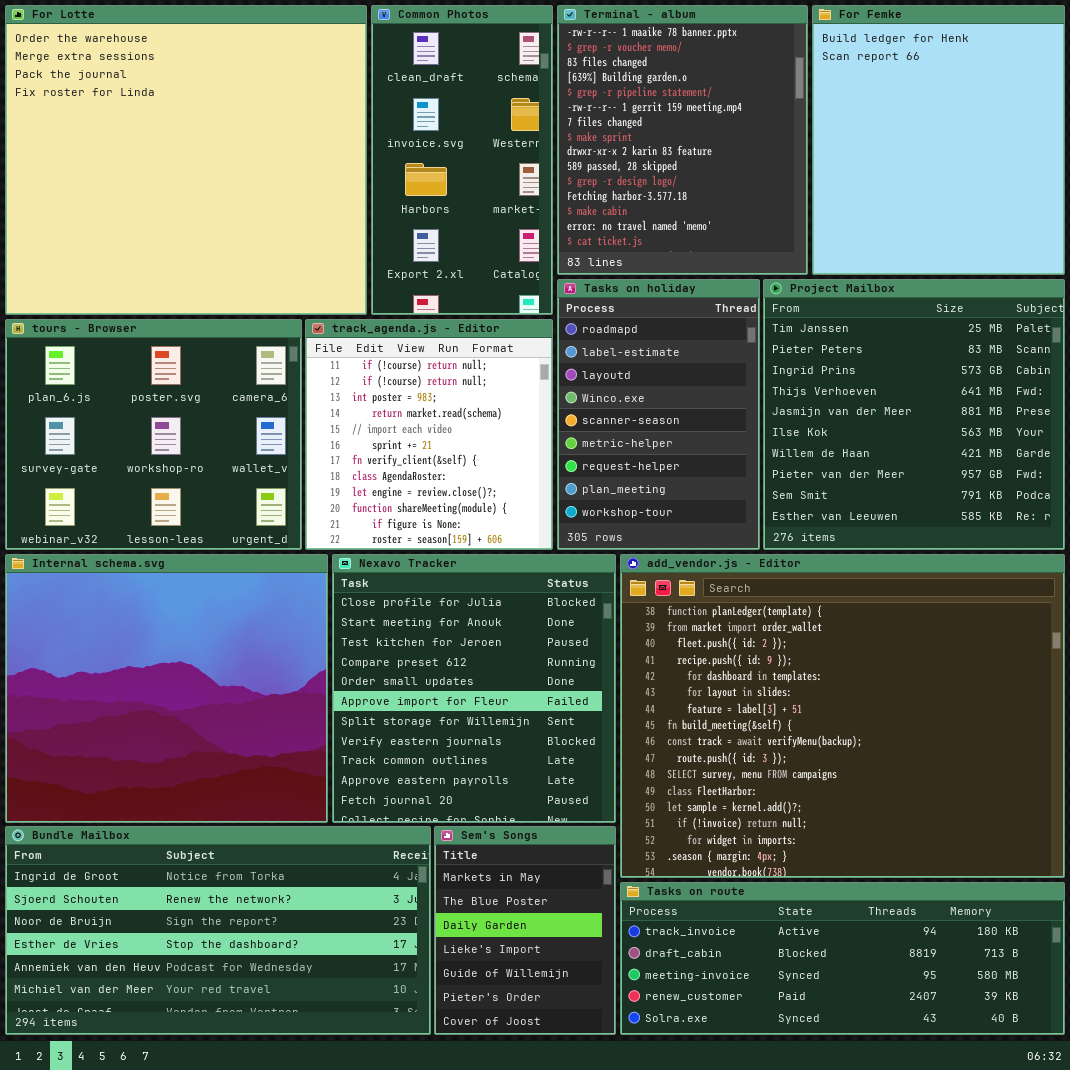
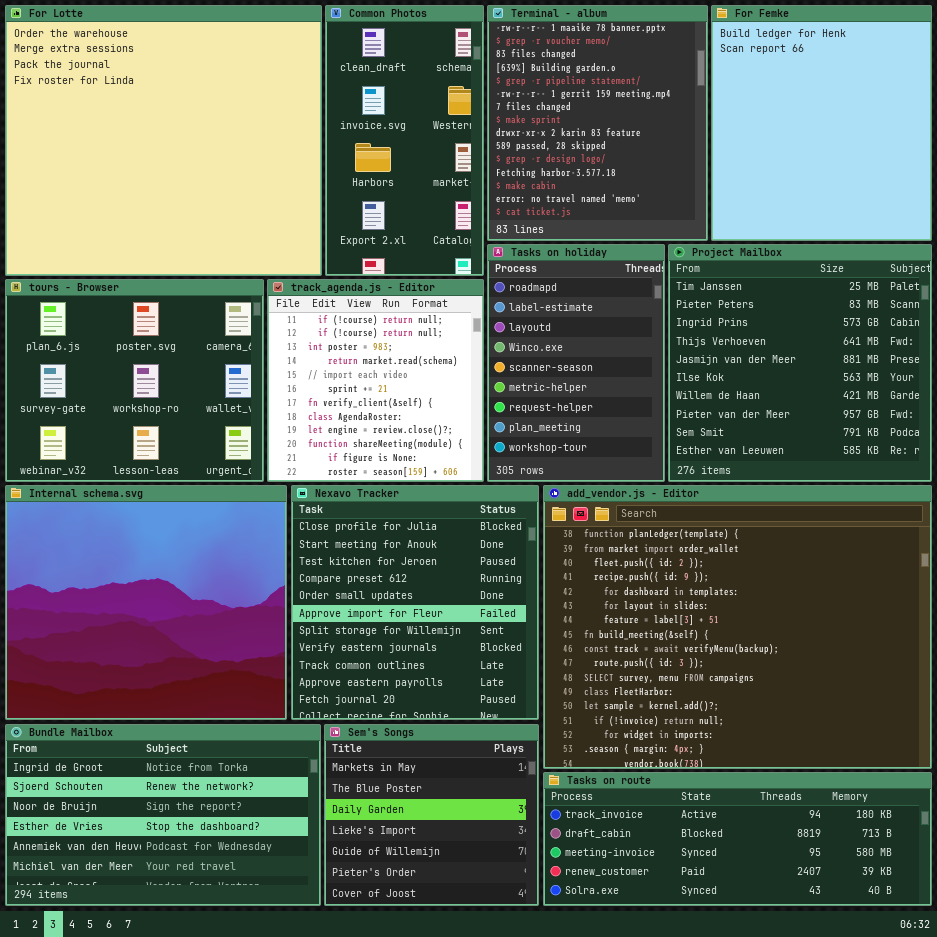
Bundle Mailbox: [5,826,431,1035] -> [5,724,321,906], resized
Sem's Songs: [434,826,616,1035] -> [324,724,539,906], resized

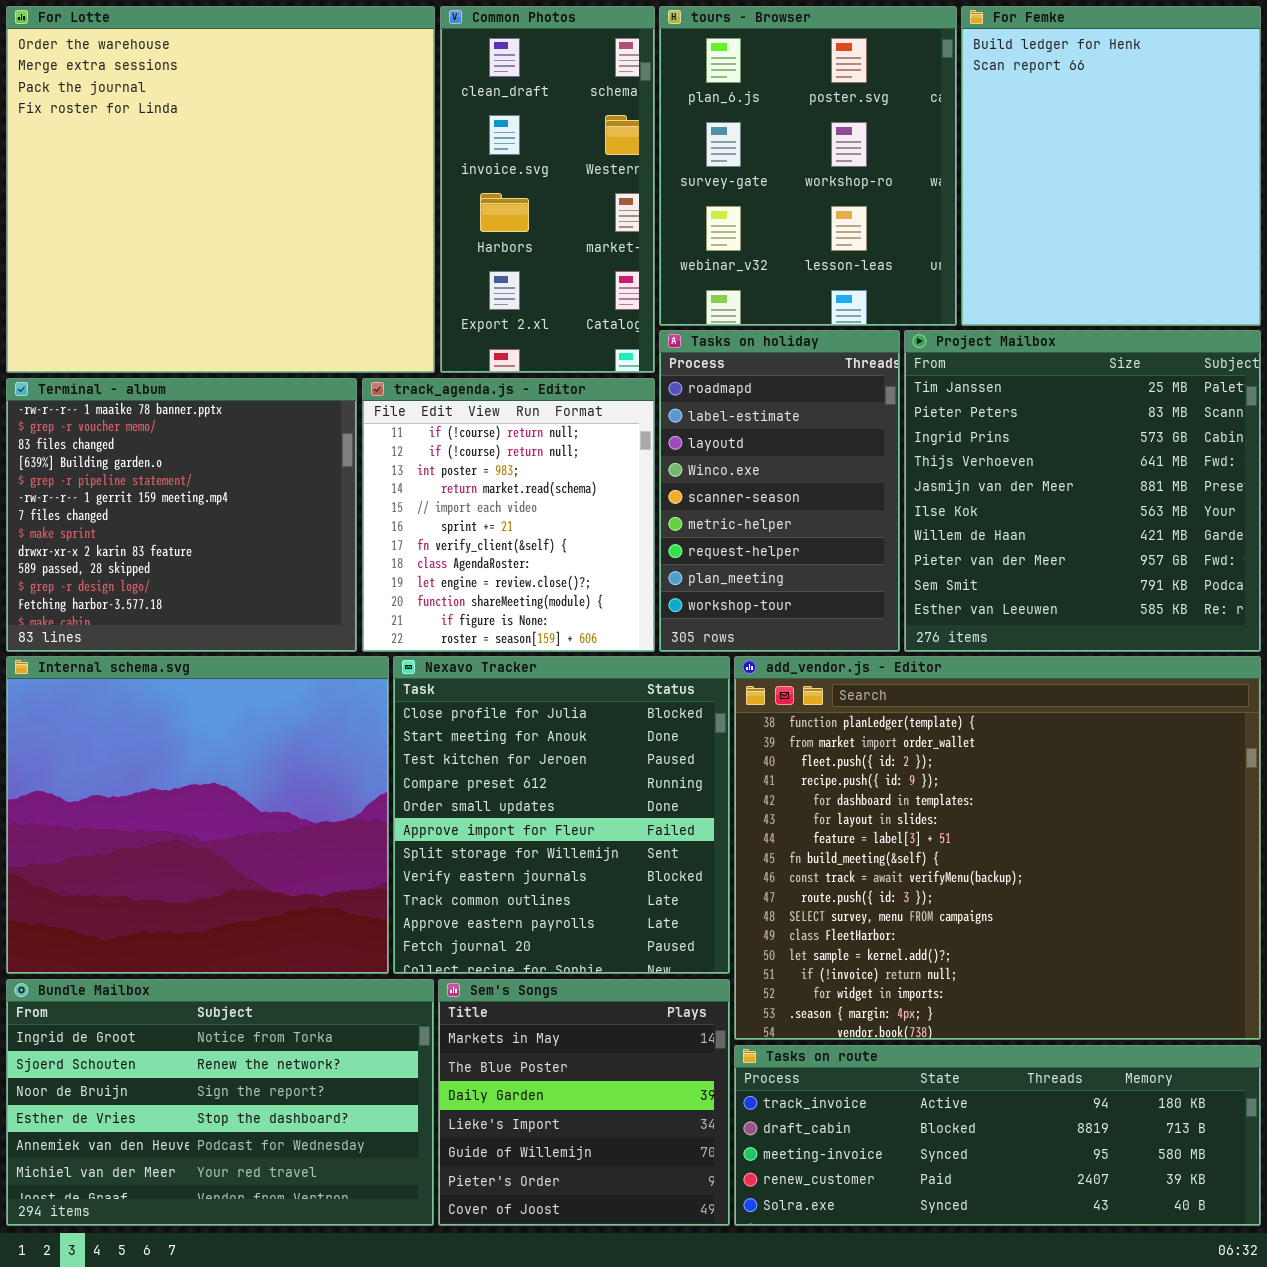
Terminal - album: [487,5,708,241] -> [6,378,357,652], moved, resized
tours - Browser: [5,279,264,482] -> [659,6,957,326], moved, resized

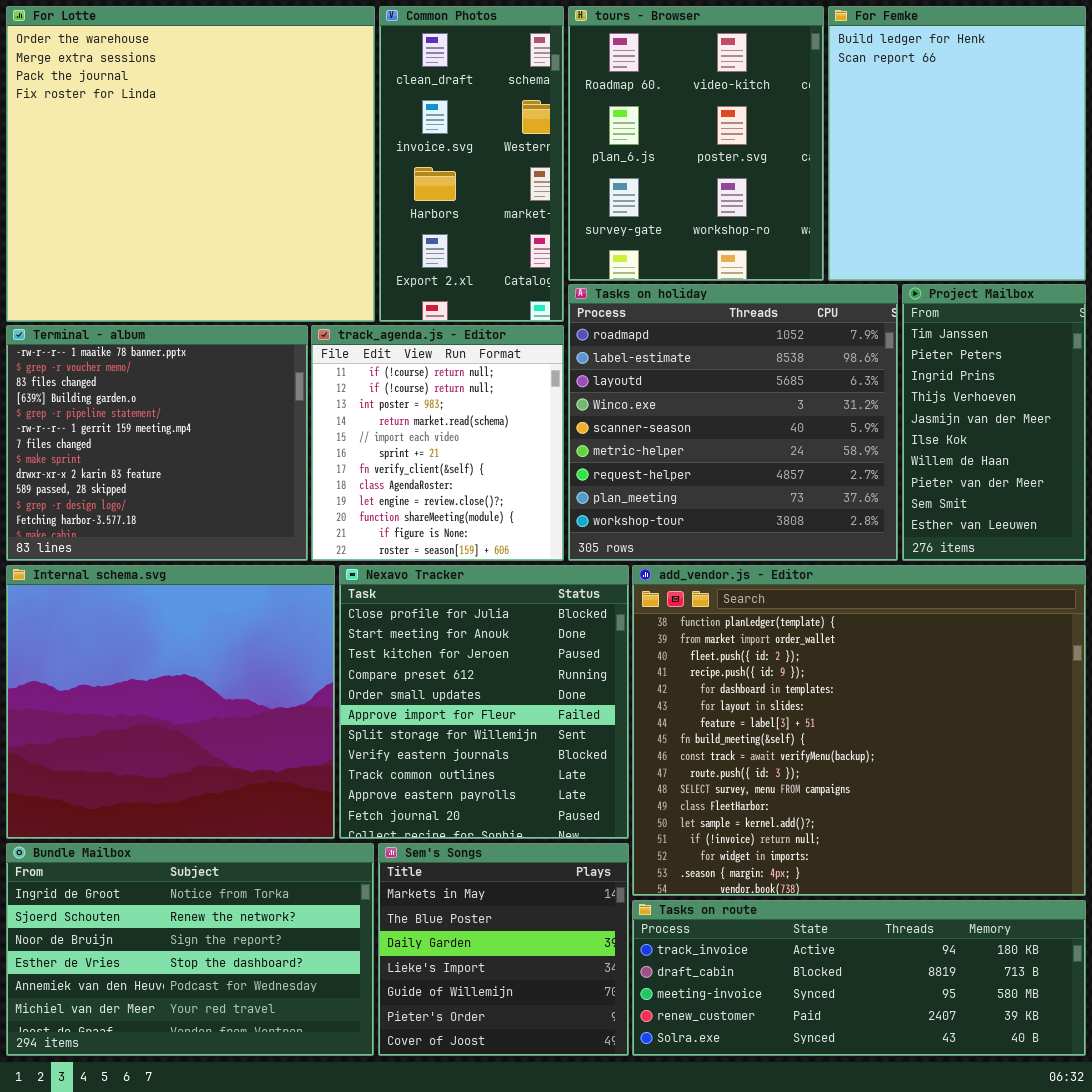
tours - Browser: [659,6,957,326] -> [568,6,824,281], scrolled up 1 row
Tasks on holiday: [659,330,900,652] -> [568,284,898,561], resized
Project Mailbox: [904,330,1261,652] -> [902,284,1086,561], resized

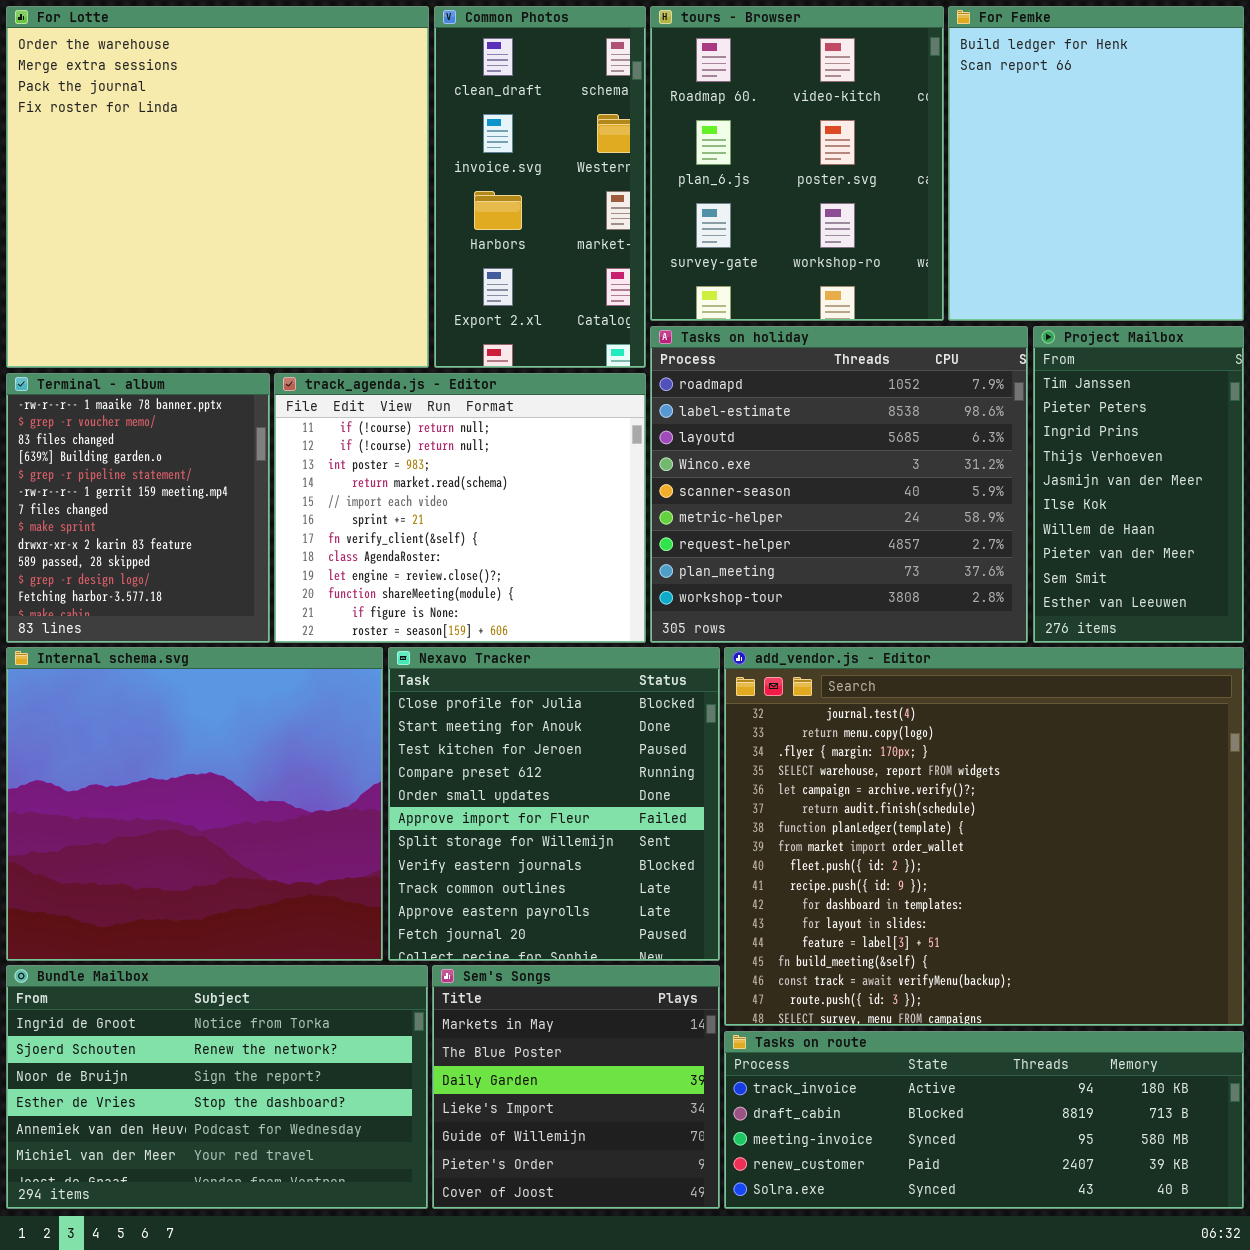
Terminal - album: [6,325,308,561] -> [6,373,270,643], resized
track_agenda.js - Editor: [311,325,564,561] -> [274,373,646,643], resized
add_vendor.js - Editor: [632,565,1086,896] -> [724,647,1244,1026], scrolled up 6 rows

